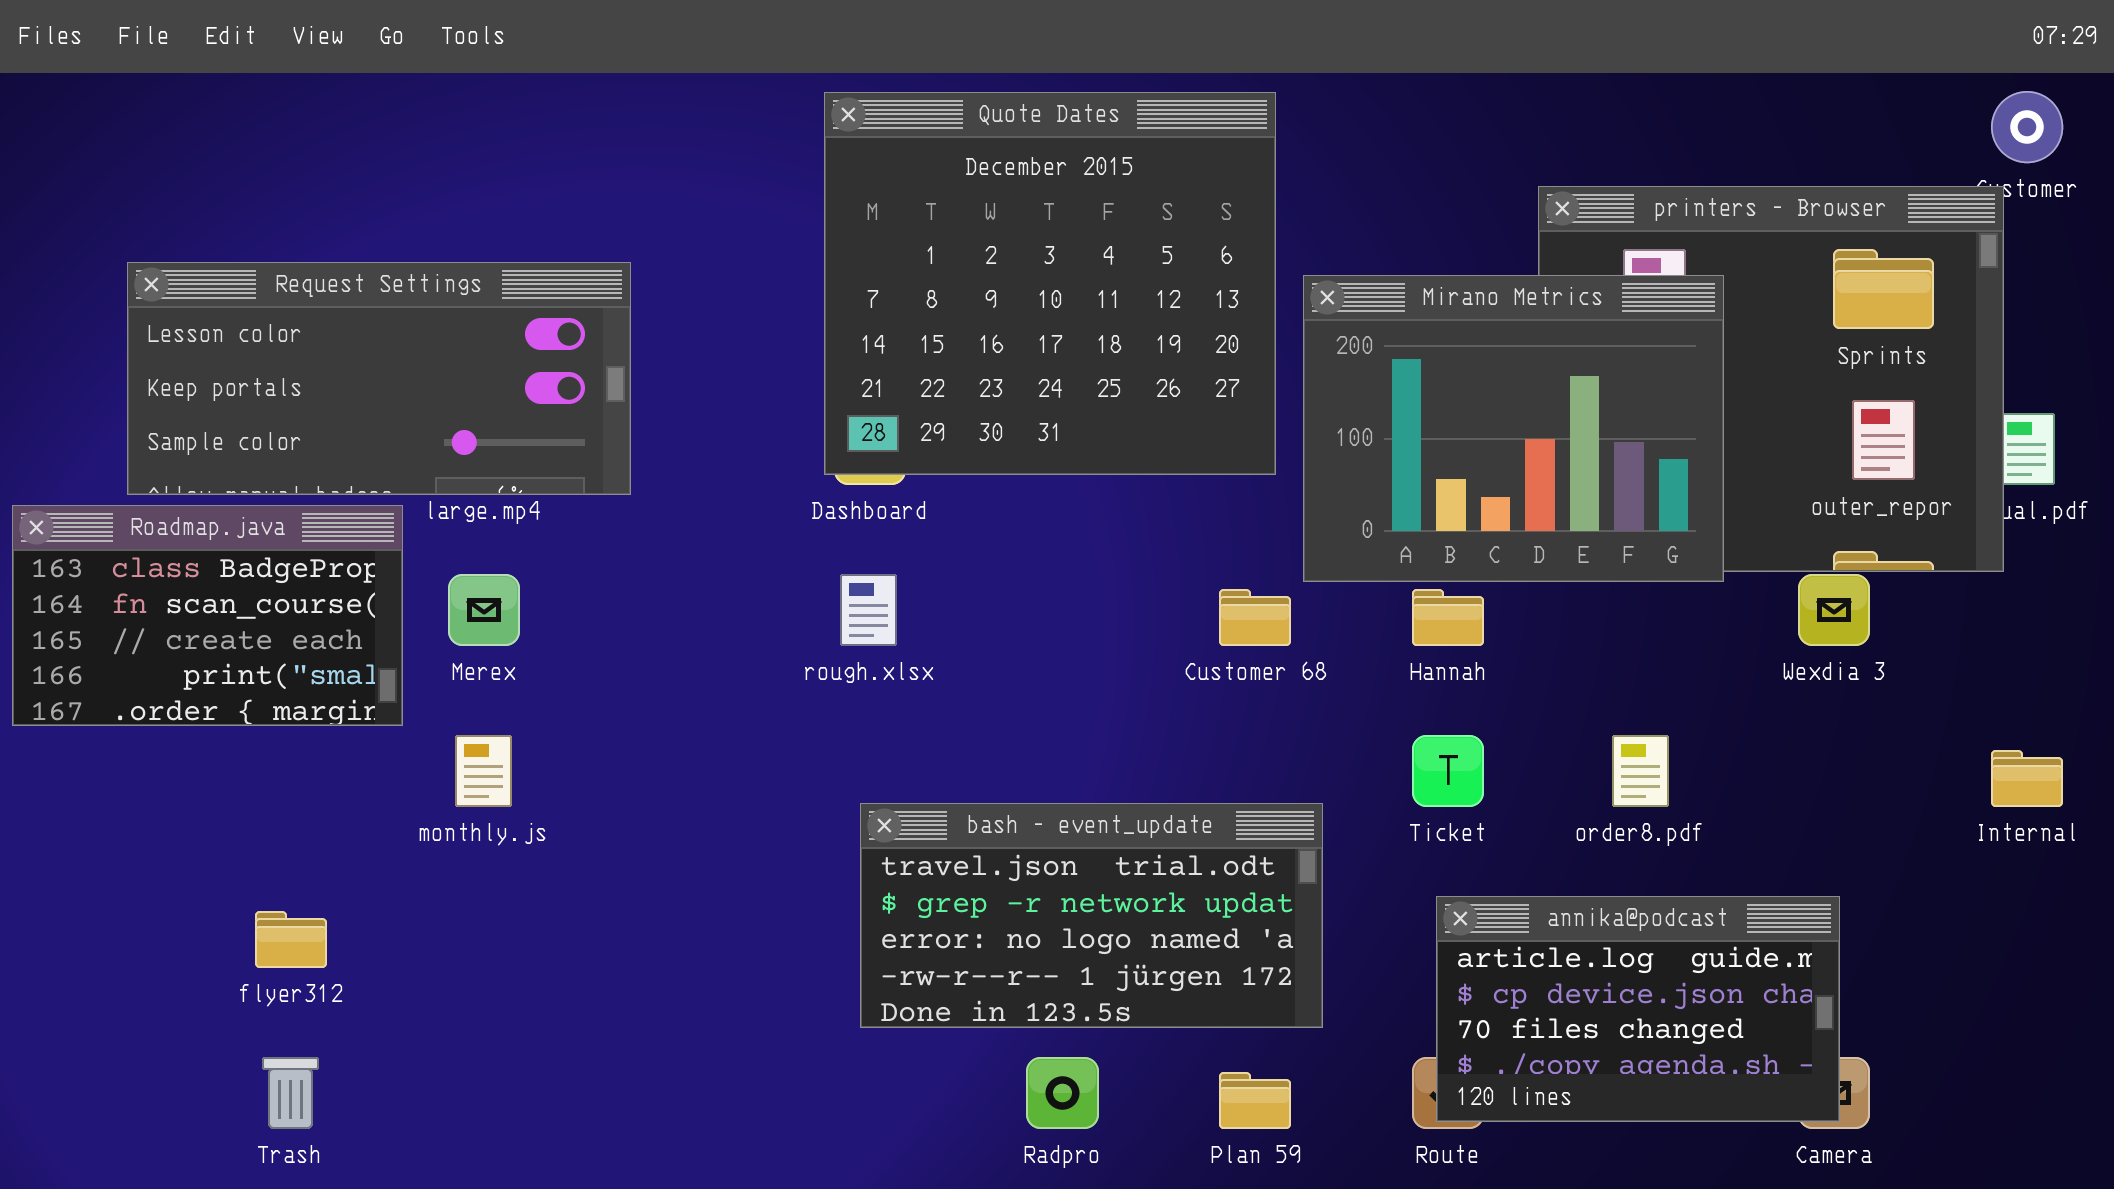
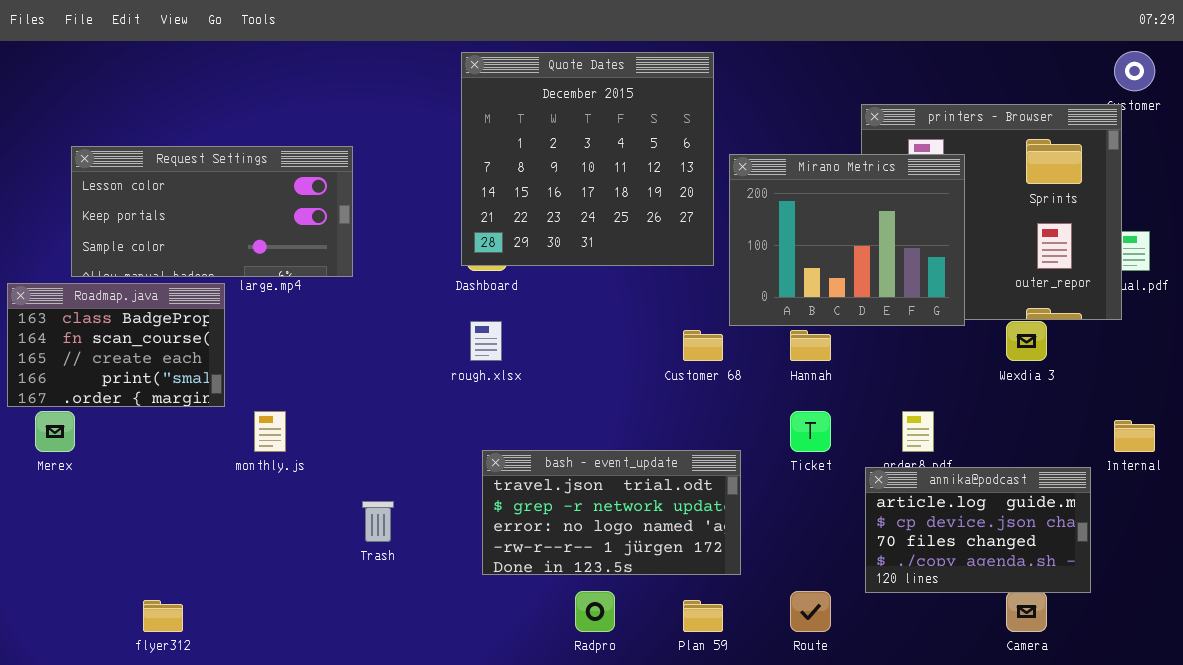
Merex: [448,574,520,646] -> [35,411,75,452], moved
annika@podcast: [1436,896,1840,1122] -> [865,467,1091,593], moved
flyer312: [255,911,327,968] -> [143,600,183,632], moved
Trash: [262,1057,319,1129] -> [362,501,394,542], moved

